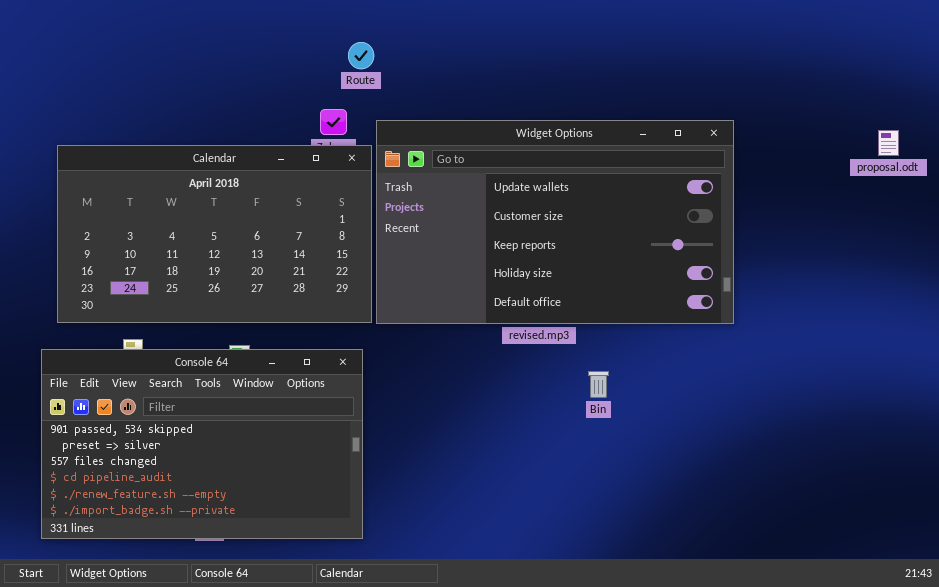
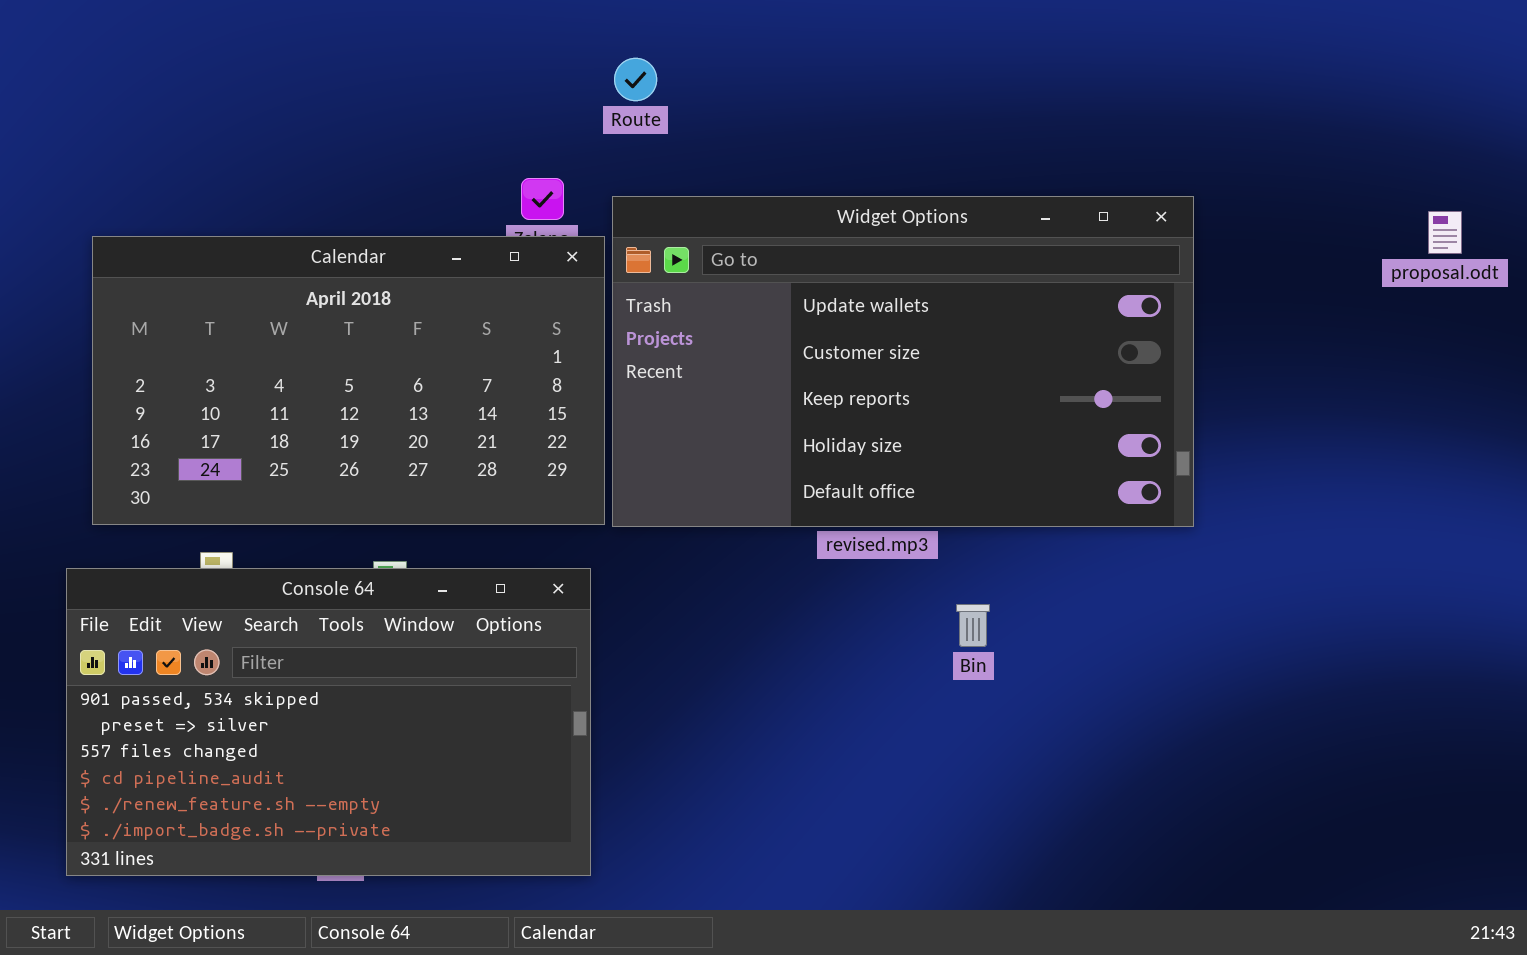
Route: [348,42,374,69] -> [614,58,657,101], moved

